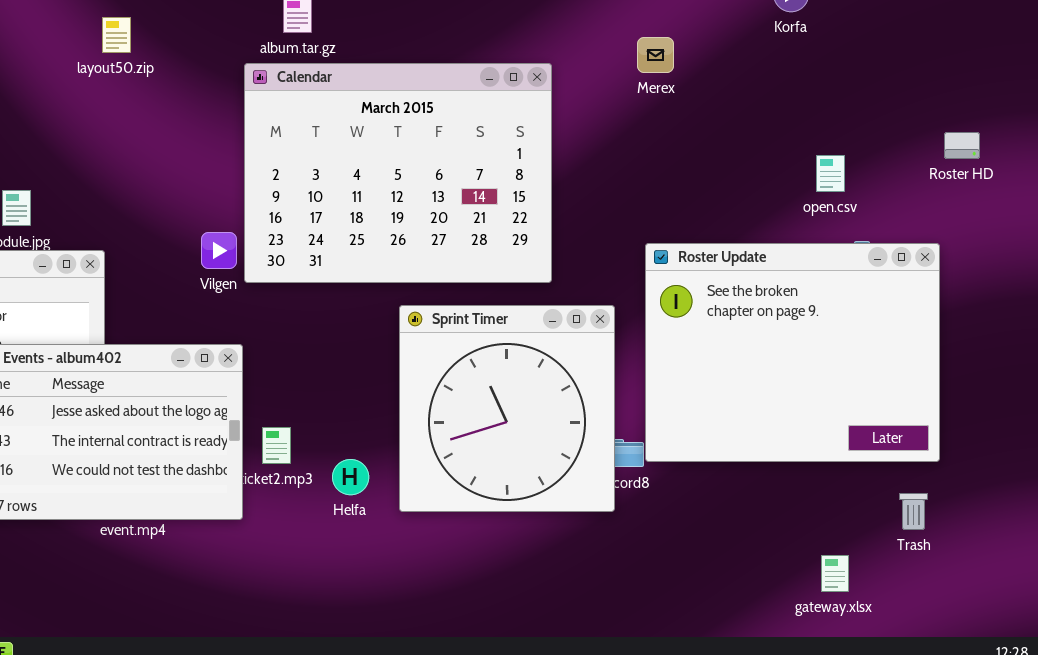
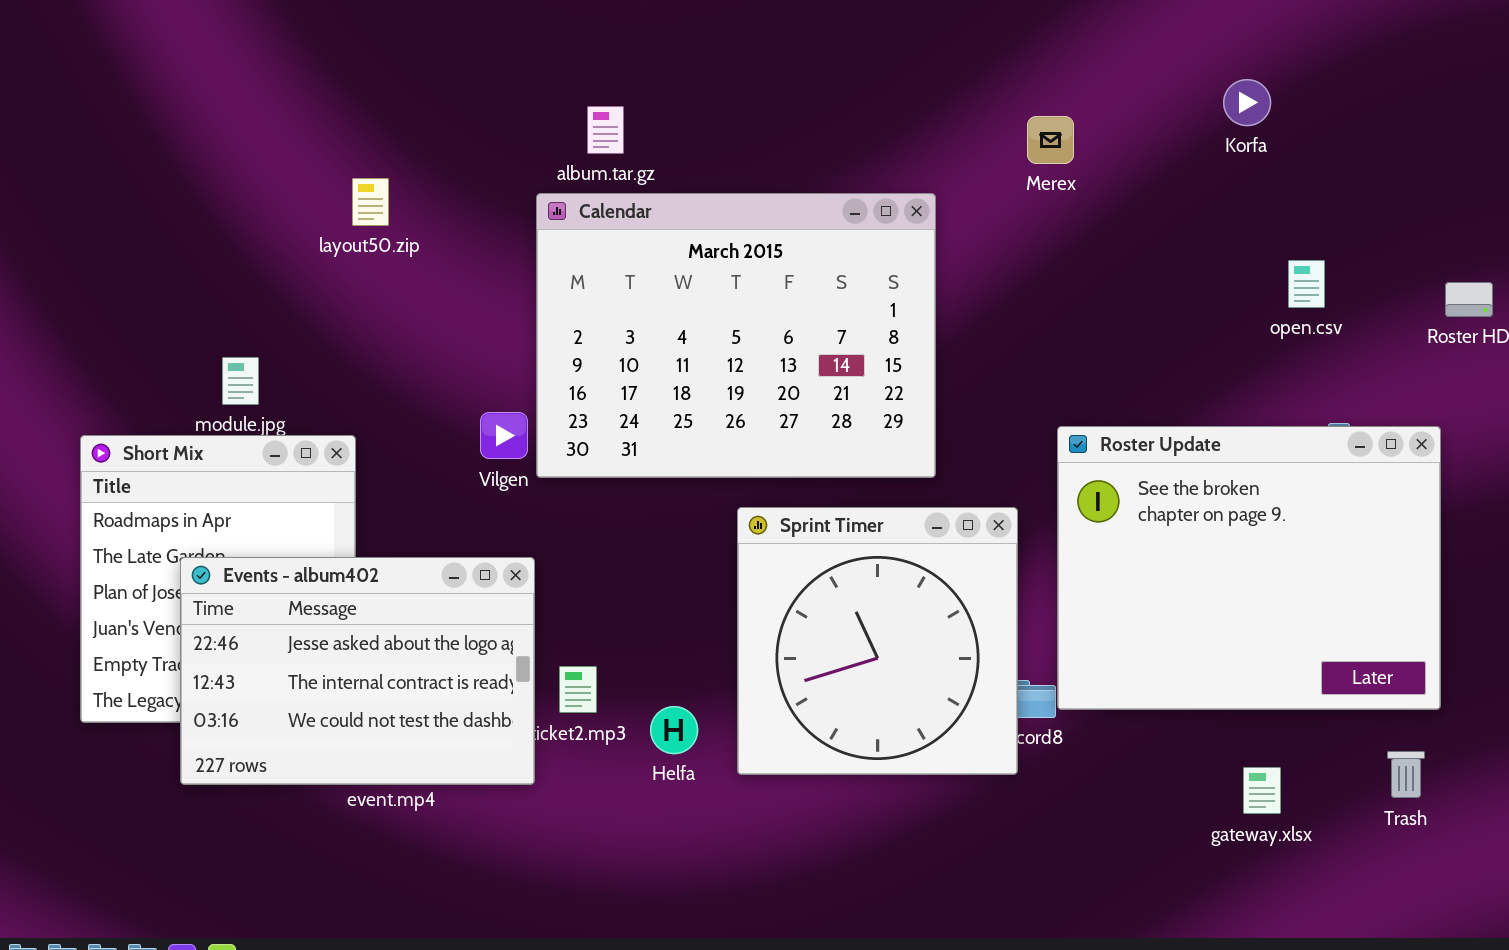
layout50.zip: [102,17,131,53] -> [352,178,389,226], moved
Merex: [637,37,674,73] -> [1027,116,1074,164], moved
open.csv: [816,155,845,192] -> [1288,260,1325,308], moved
gateway.xlsx: [821,555,849,592] -> [1243,767,1281,814], moved

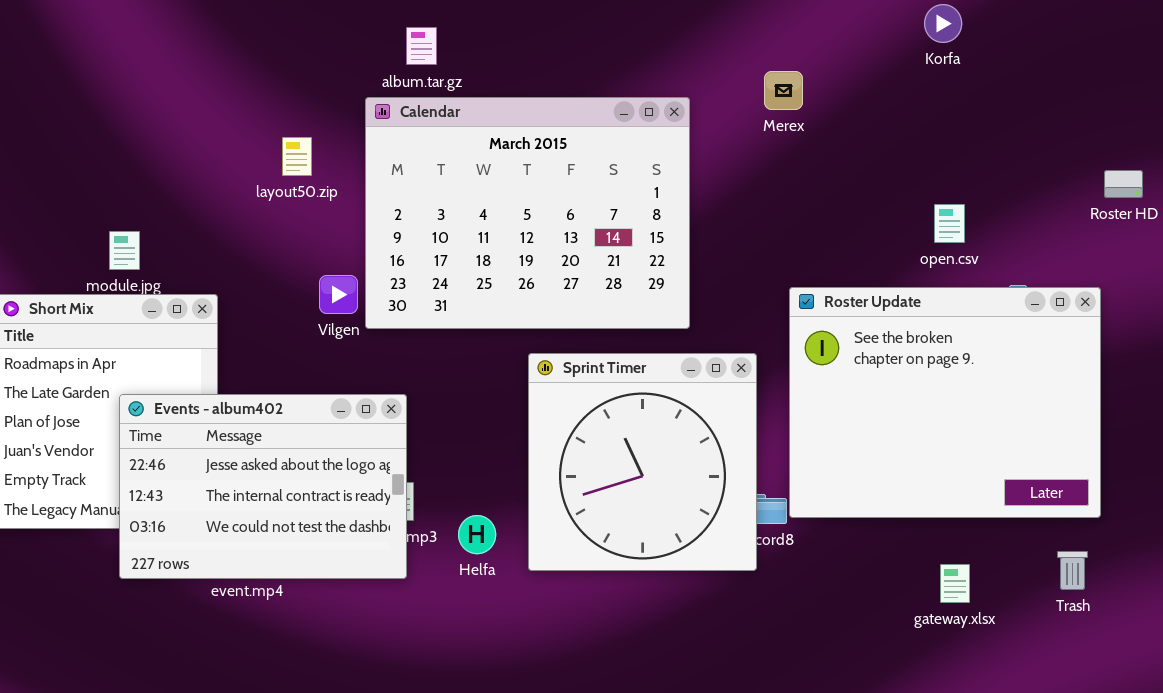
Merex: [1027,116,1074,164] -> [764,71,803,110], moved
layout50.zip: [352,178,389,226] -> [282,137,312,176], moved
open.csv: [1288,260,1325,308] -> [934,204,965,243], moved
Events - album402: [180,557,535,785] -> [119,394,407,579], moved

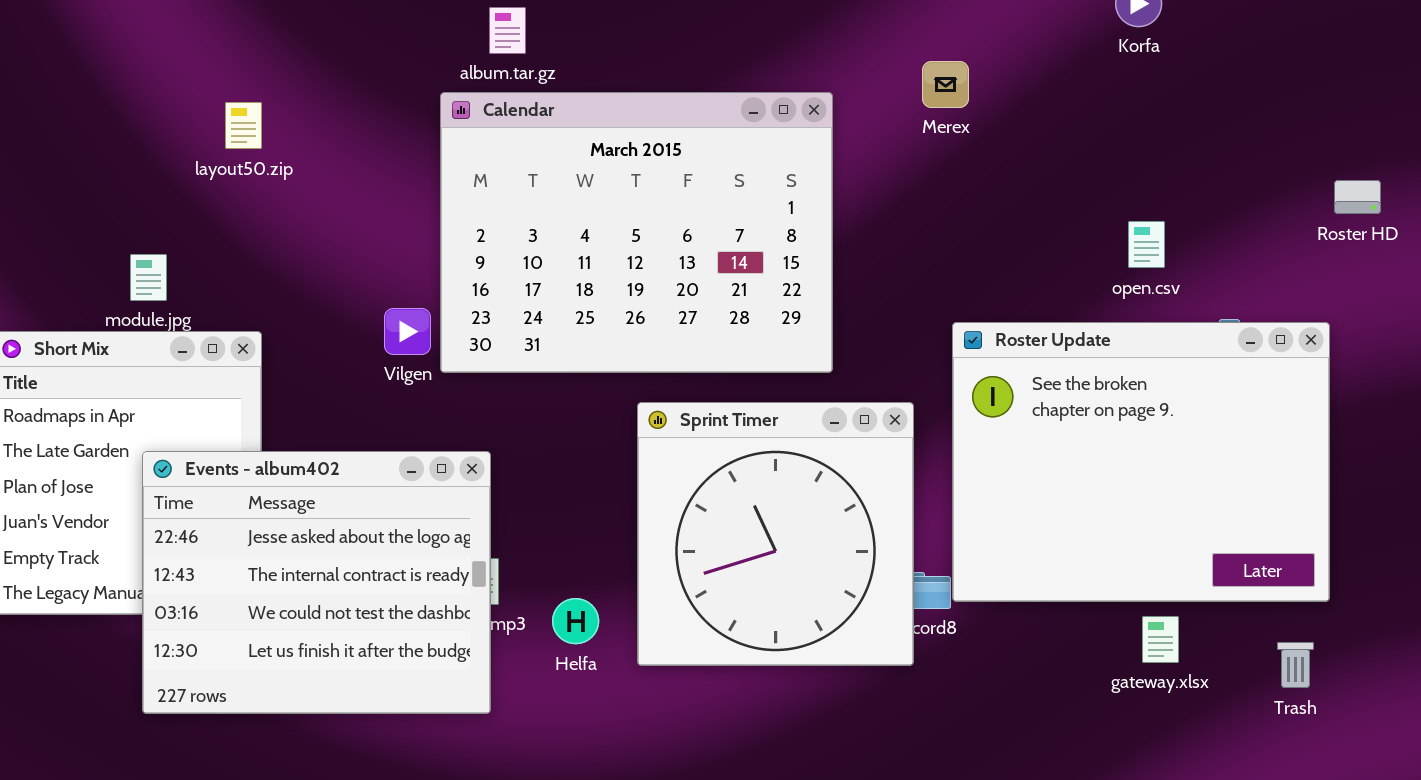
layout50.zip: [282,137,312,176] -> [225,102,262,149], moved
Events - album402: [119,394,407,579] -> [142,451,491,714], resized
gateway.xlsx: [940,564,970,603] -> [1142,616,1179,663], moved

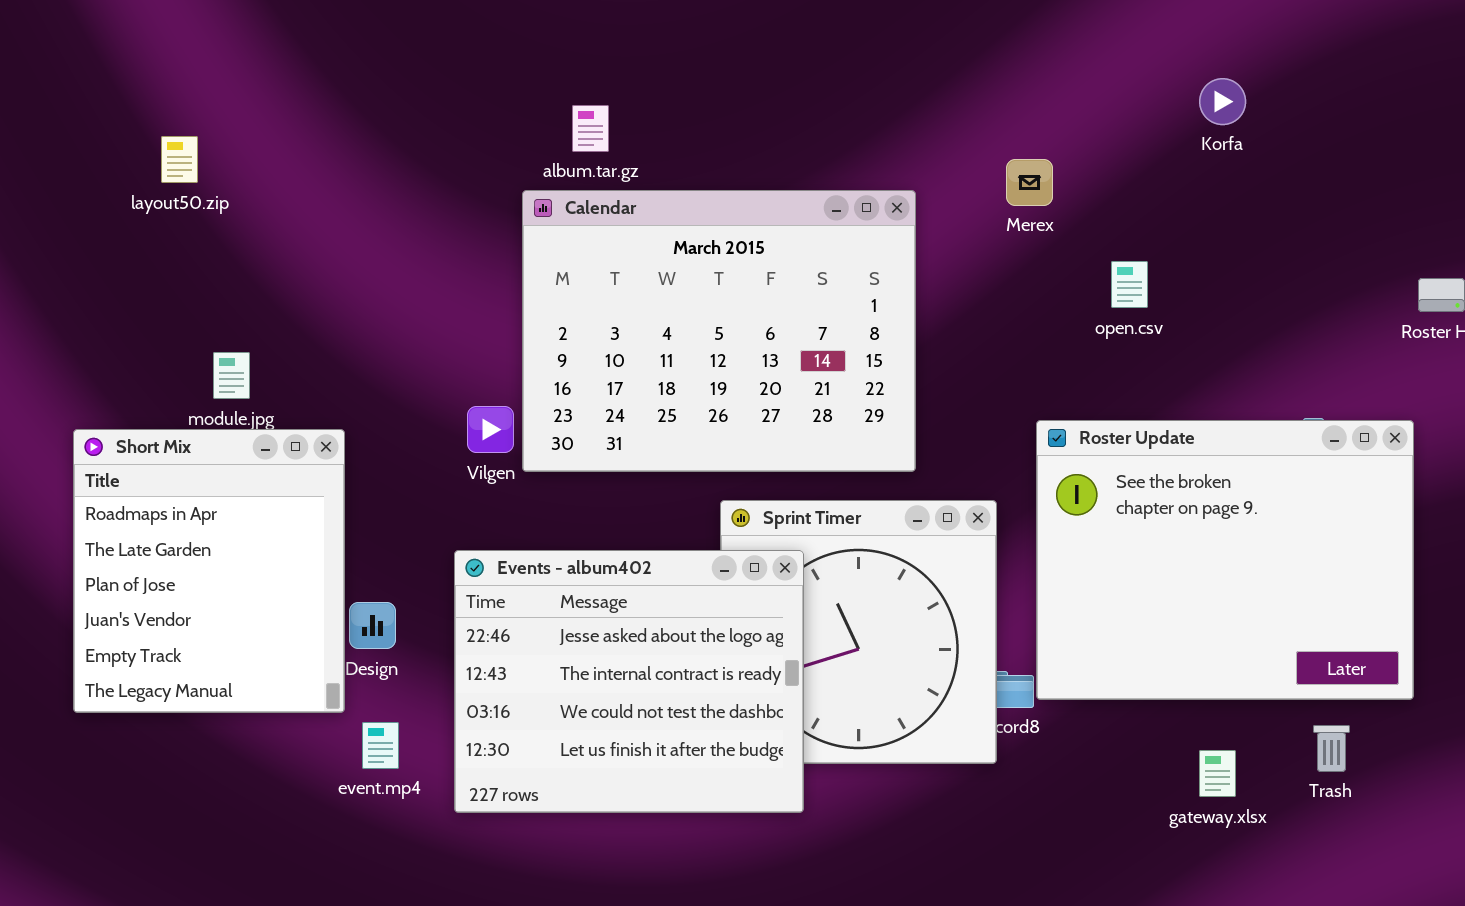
layout50.zip: [225,102,262,149] -> [161,136,198,183], moved
open.csv: [1128,221,1165,268] -> [1111,261,1148,308], moved
Events - album402: [142,451,491,714] -> [454,550,804,813], moved
gateway.xlsx: [1142,616,1179,663] -> [1199,750,1236,797], moved
Trash: [1277,642,1314,688] -> [1313,725,1350,772], moved

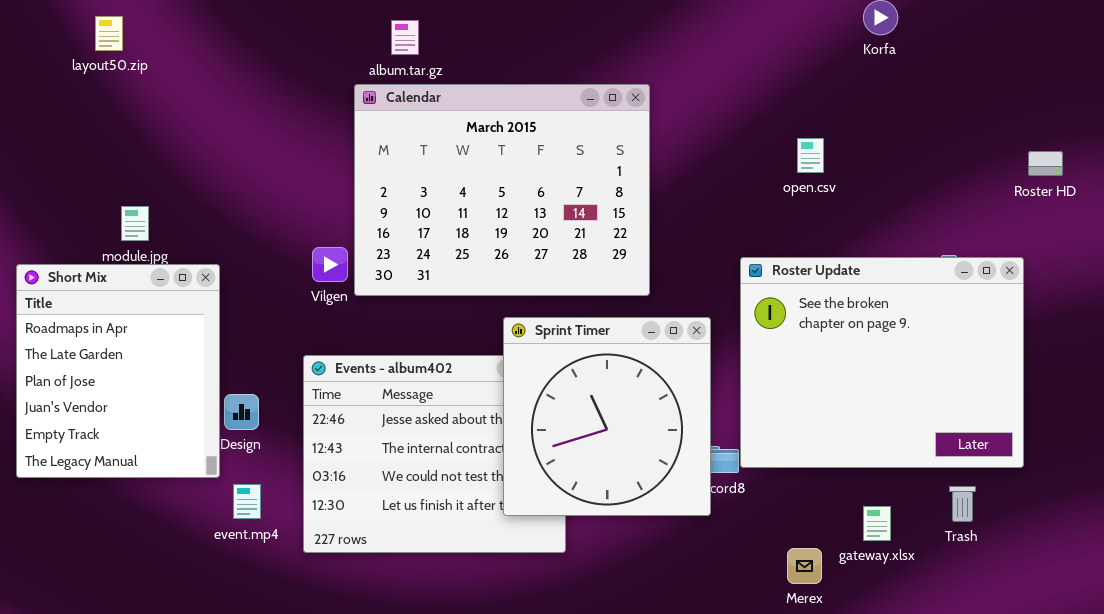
layout50.zip: [161,136,198,183] -> [95,16,123,51], moved
Merex: [1006,159,1053,206] -> [787,548,822,584], moved
Sprint Timer: [720,500,997,764] -> [503,317,711,516], raised

